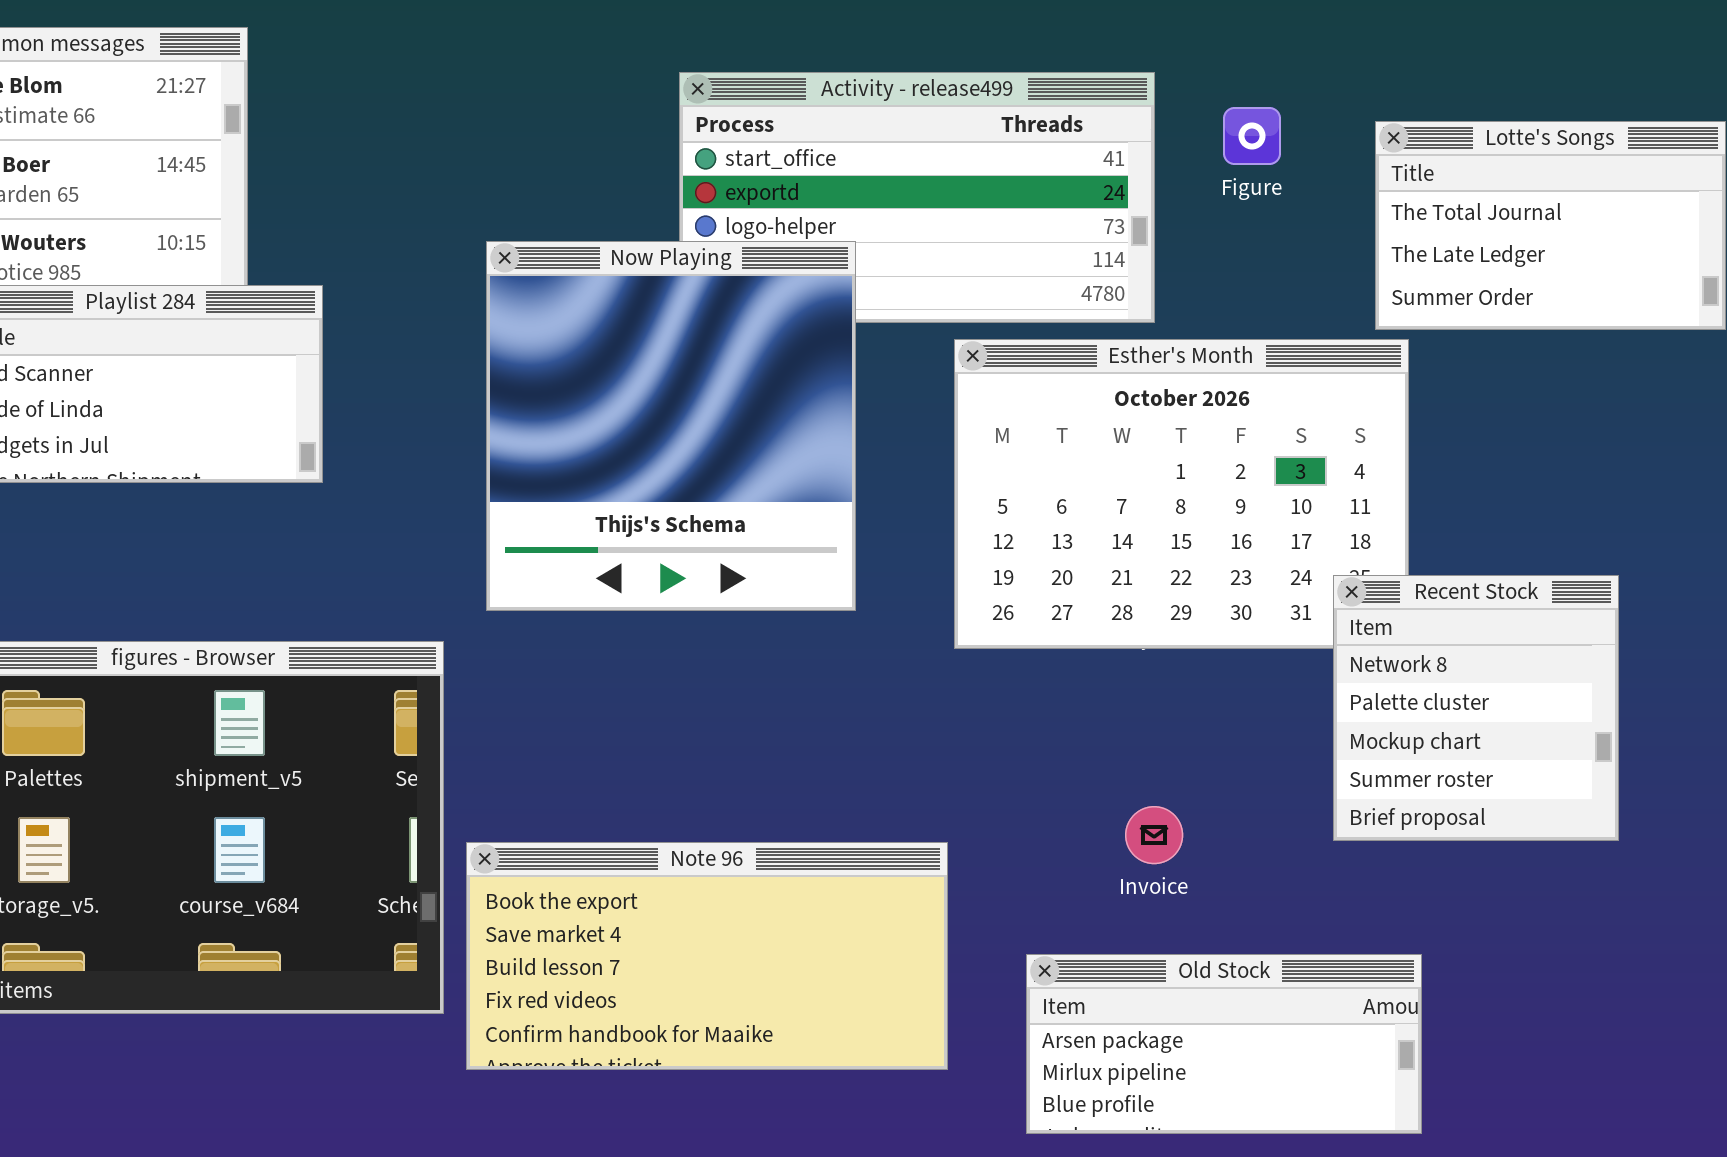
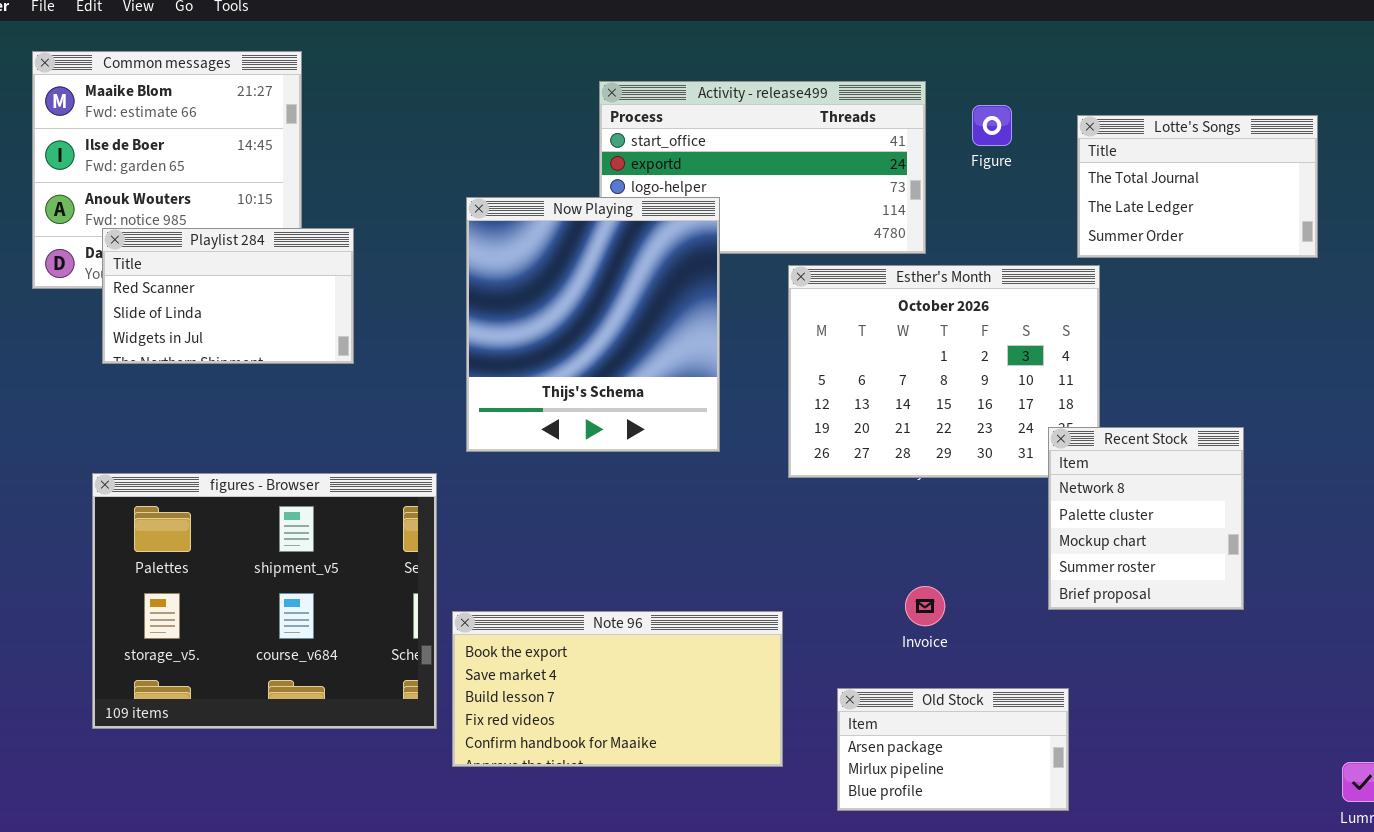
Old Stock: [1026,954,1422,1134] -> [837,688,1069,811], resized

